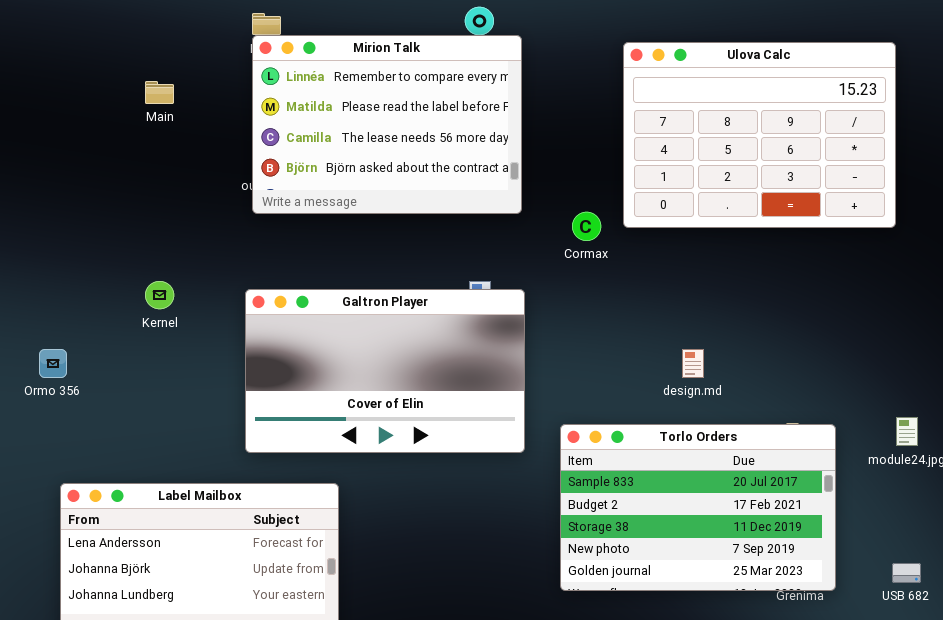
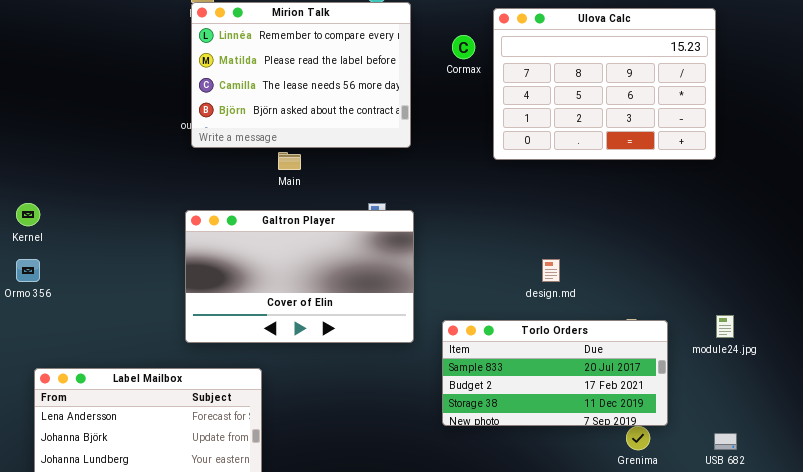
Main: [145,81,174,104] -> [278,152,301,170], moved
Cormax: [572,212,601,241] -> [452,35,475,59], moved
Kernel: [145,281,174,309] -> [16,203,40,226], moved
Torlo Orders: [560,424,836,591] -> [442,320,668,426], resized

